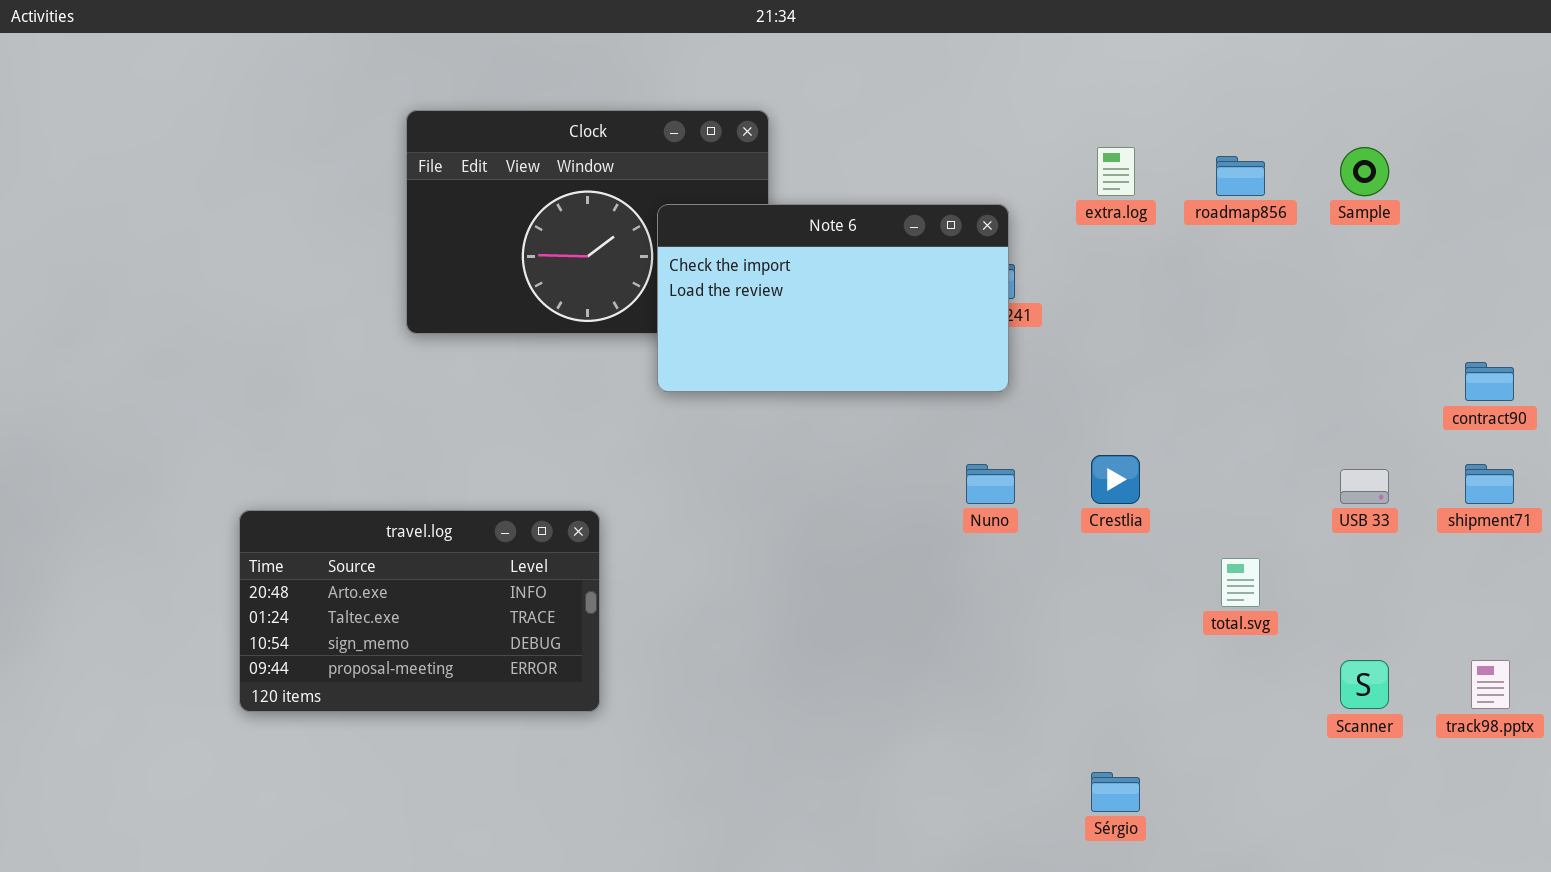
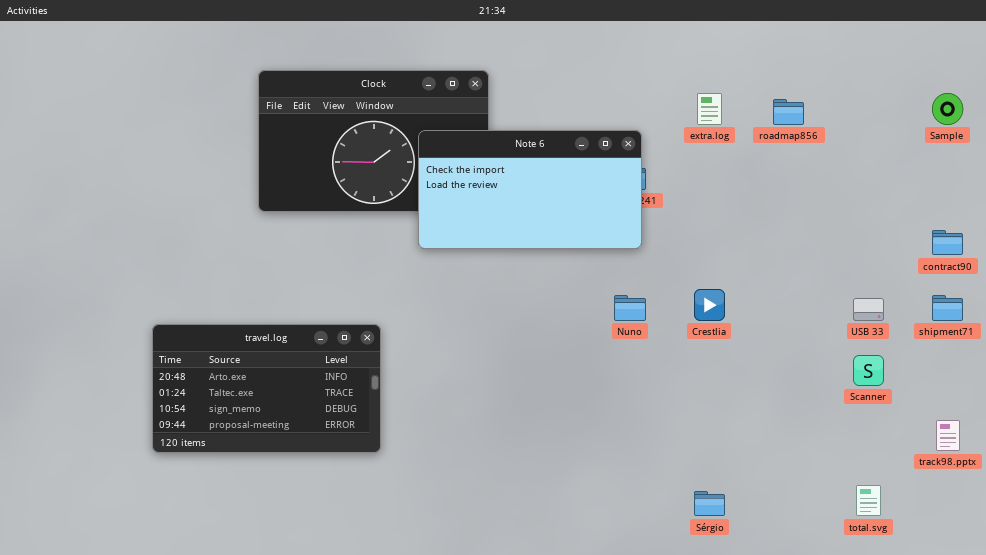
Sample: [1340,147,1389,196] -> [932,93,963,125], moved
total.svg: [1221,558,1260,607] -> [856,485,881,516], moved
Scanner: [1340,660,1389,709] -> [853,355,884,386], moved

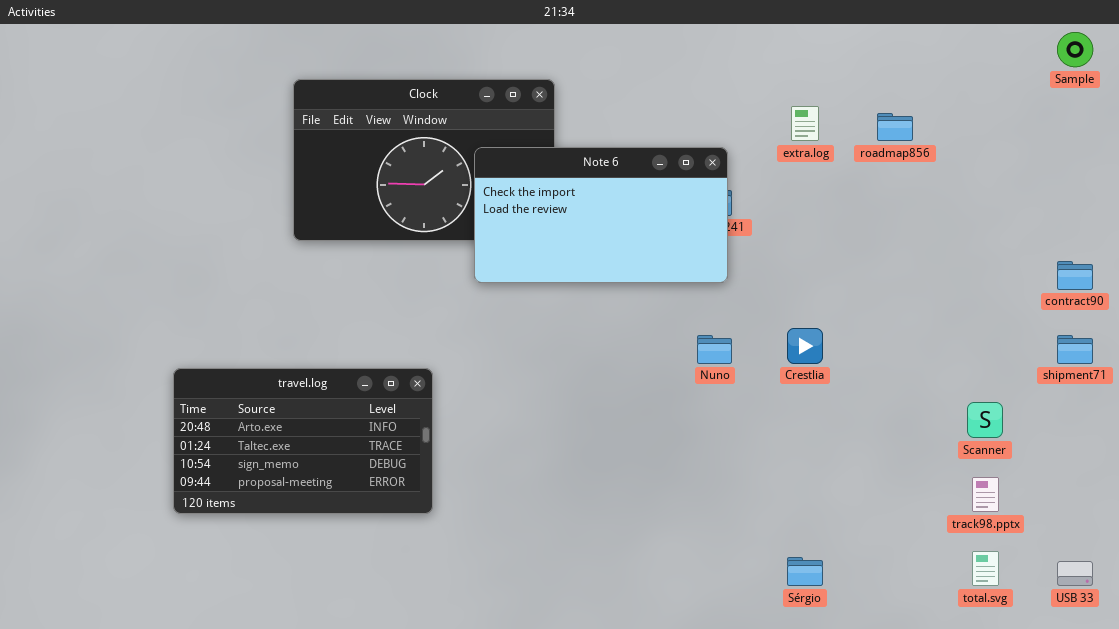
Sample: [932,93,963,125] -> [1057,32,1093,67], moved
USB 33: [853,298,884,321] -> [1057,561,1093,586], moved
track98.pptx: [936,420,960,451] -> [972,477,999,512], moved

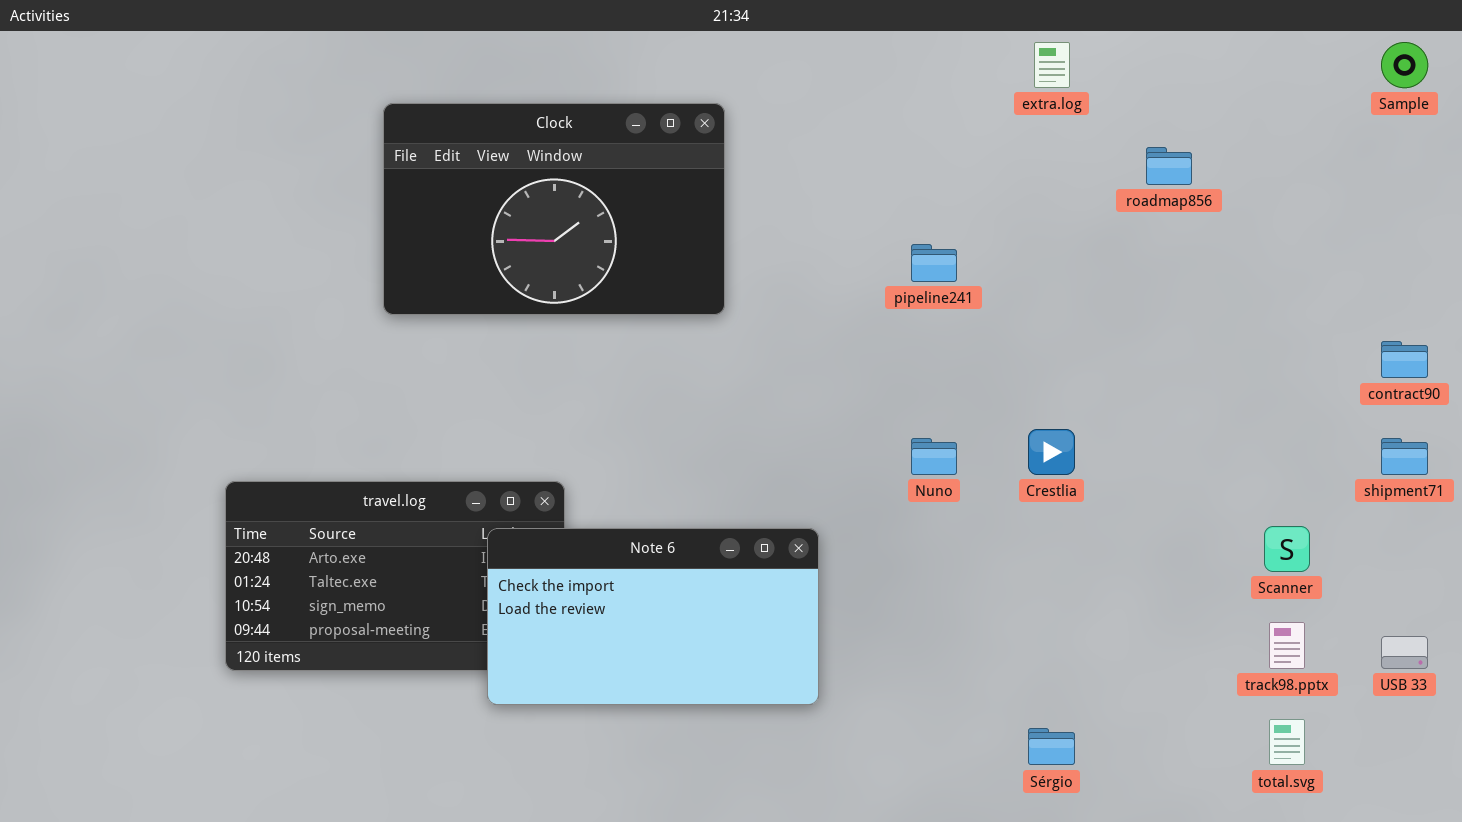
extra.log: [791,106,819,141] -> [1034,42,1070,88], moved
Note 6: [474,147,728,283] -> [487,528,819,705], moved
USB 33: [1057,561,1093,586] -> [1381,636,1428,669], moved

